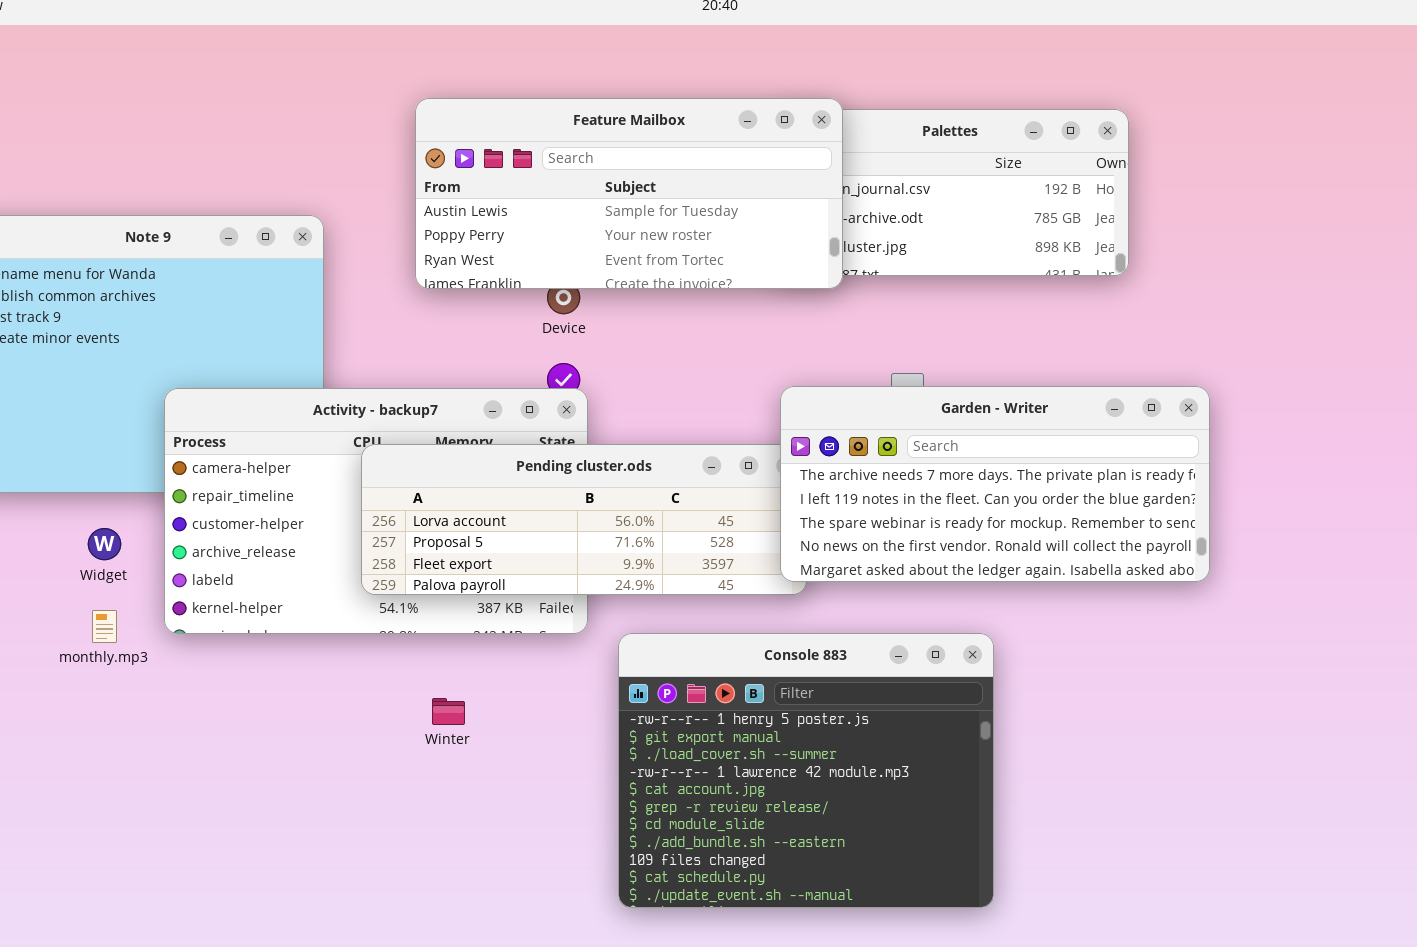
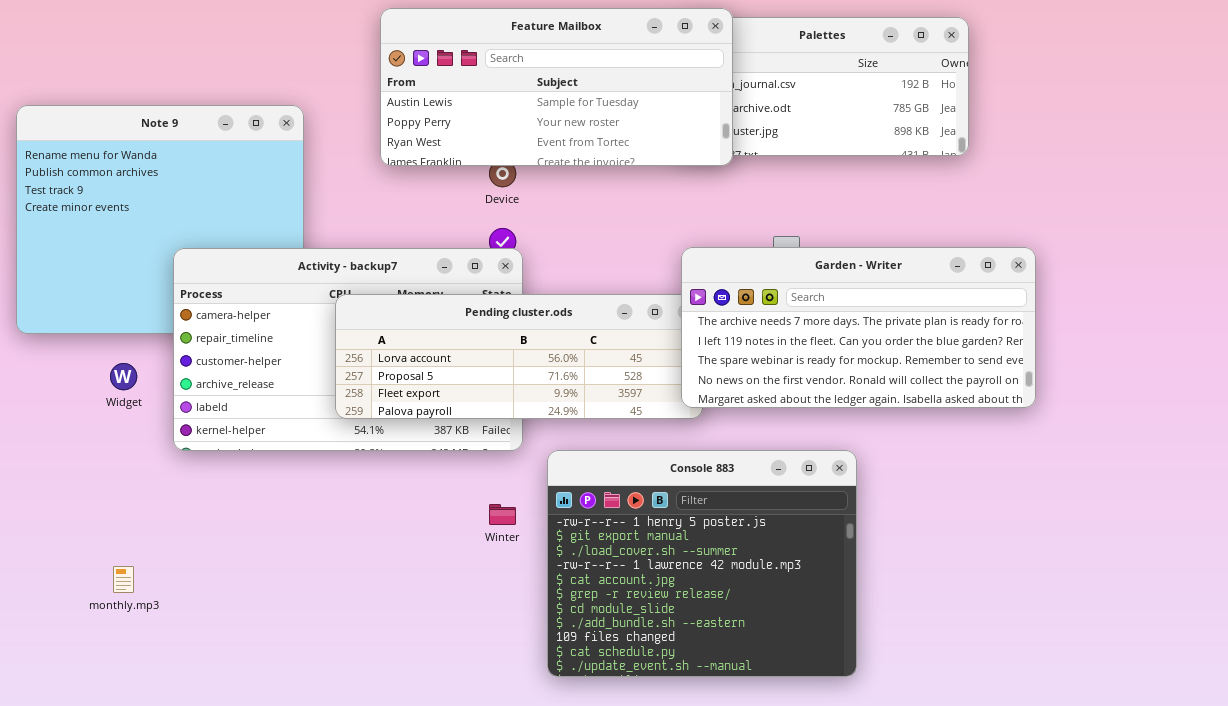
monthly.mp3: [92,610,117,643] -> [113,566,134,593], moved
Winter: [432,698,465,725] -> [489,504,516,525], moved

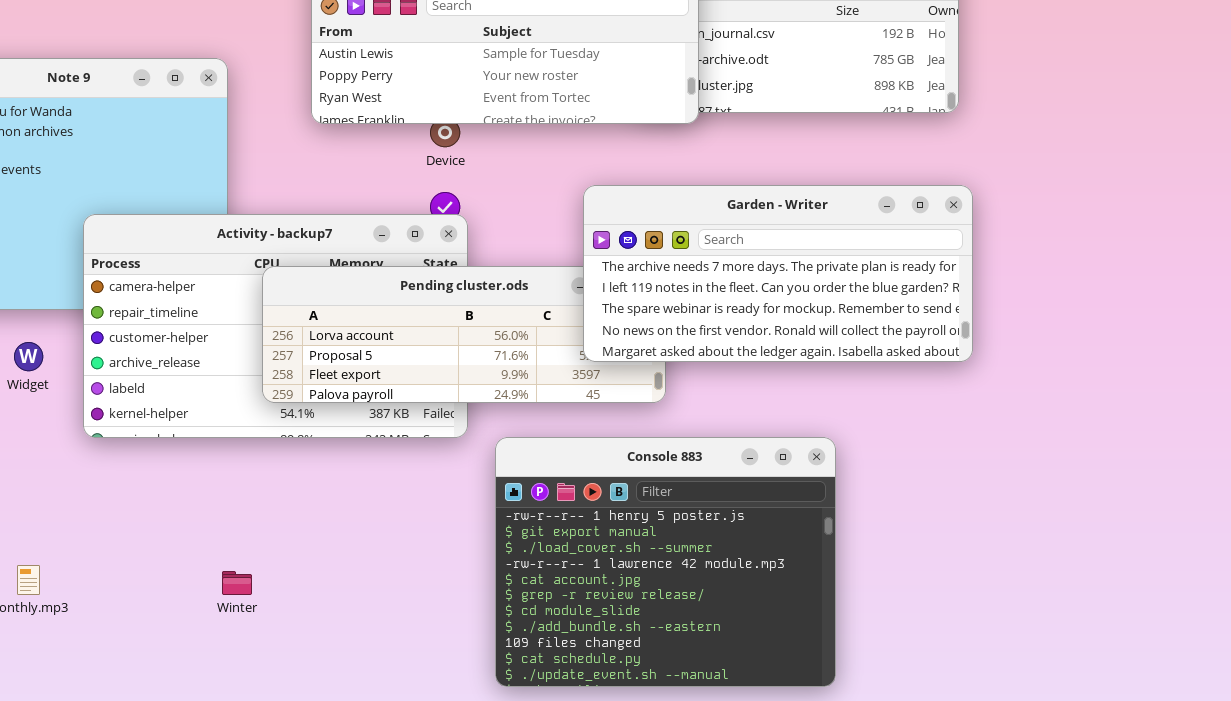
Garden - Writer: [681,247,1036,408] -> [583,185,973,362], moved
Winter: [489,504,516,525] -> [222,571,252,595], moved

